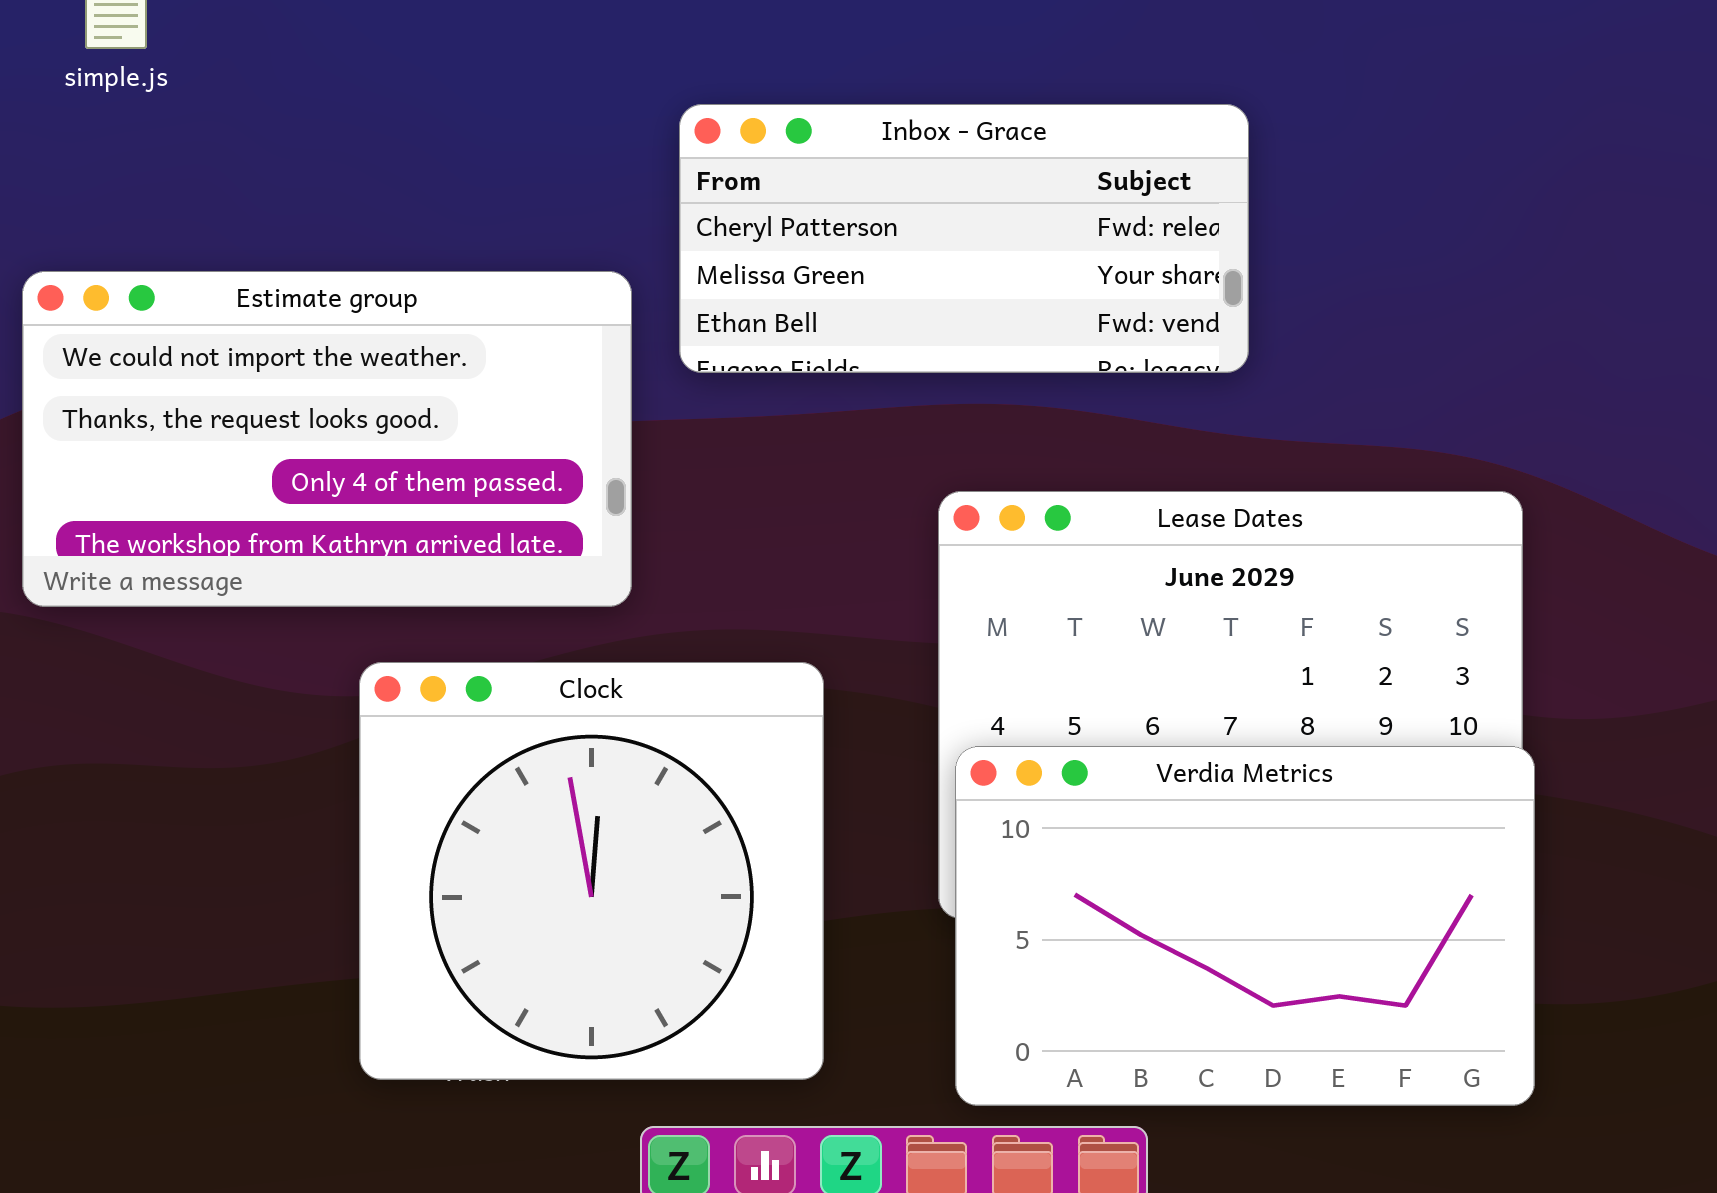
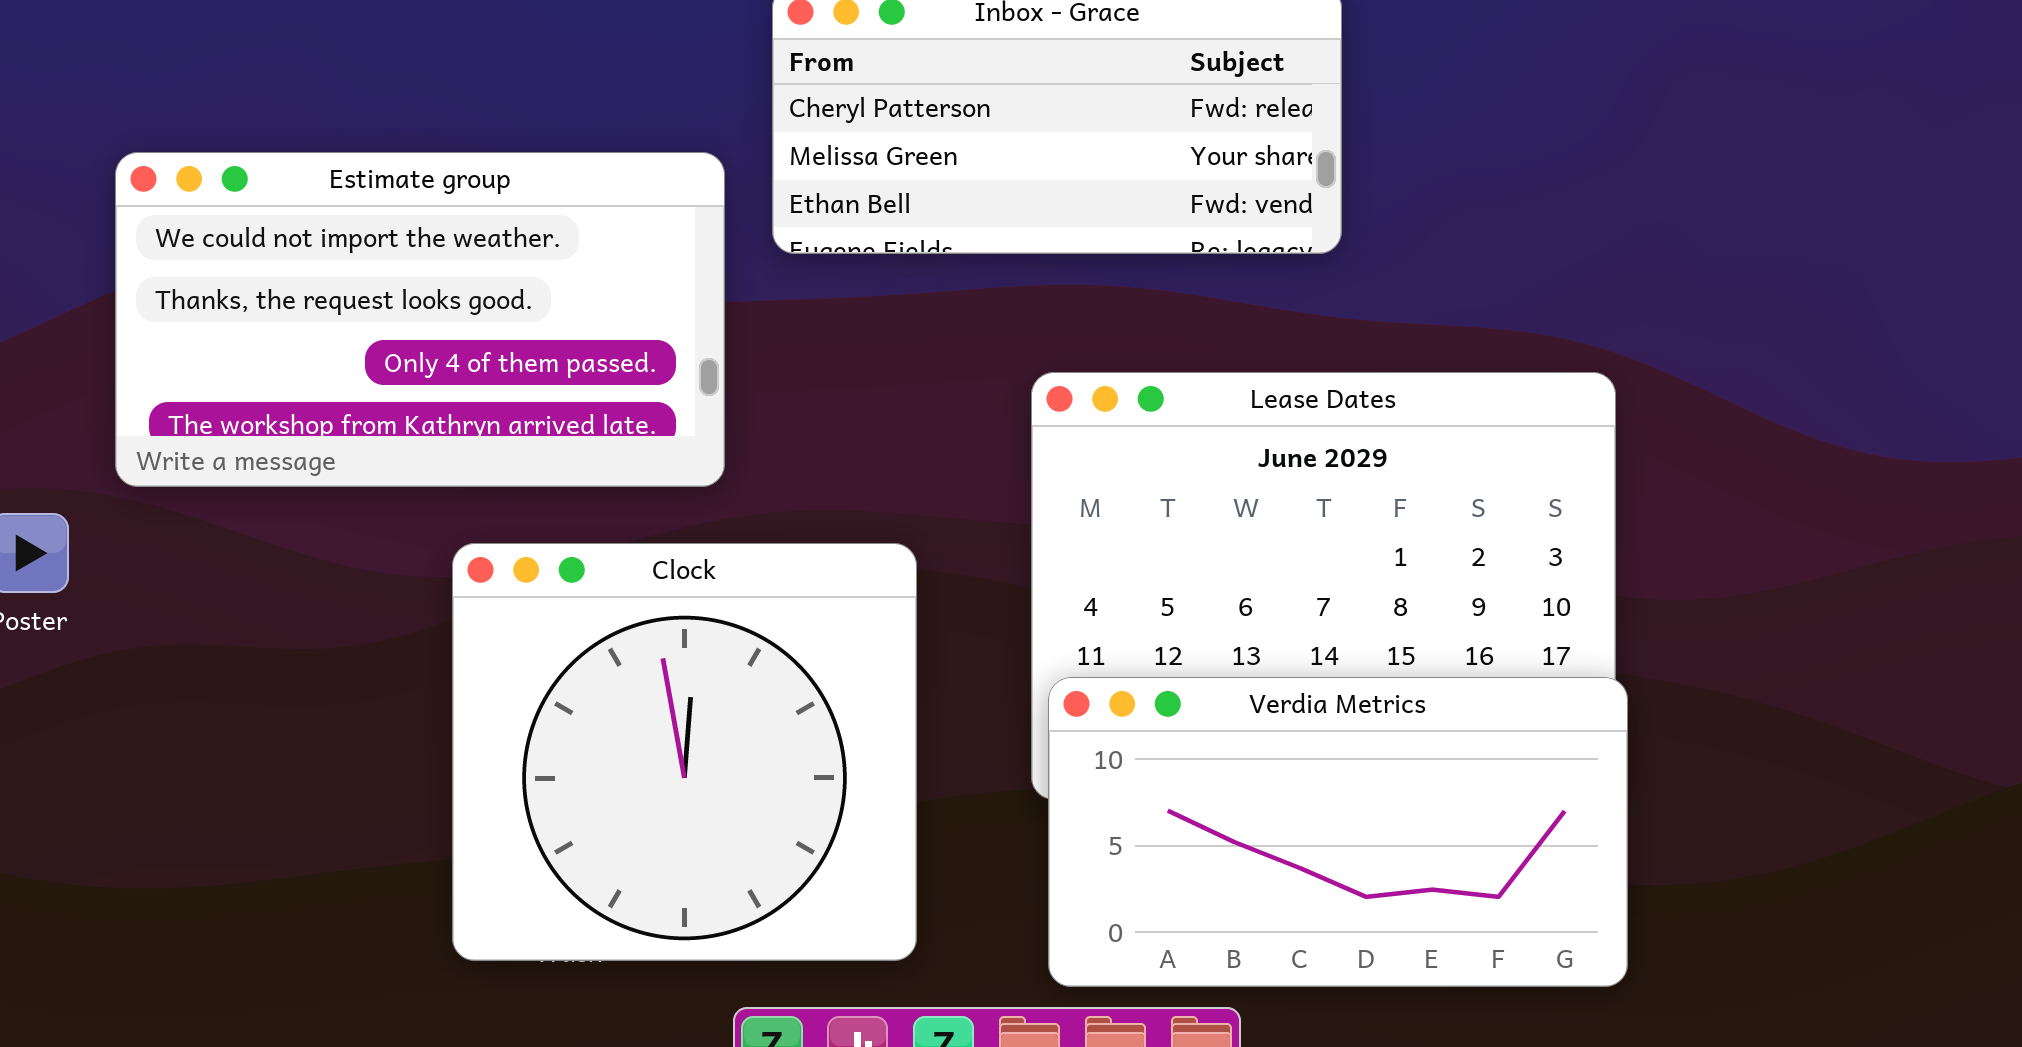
Verdia Metrics: [955,746,1535,1106] -> [1048,677,1628,987], resized

